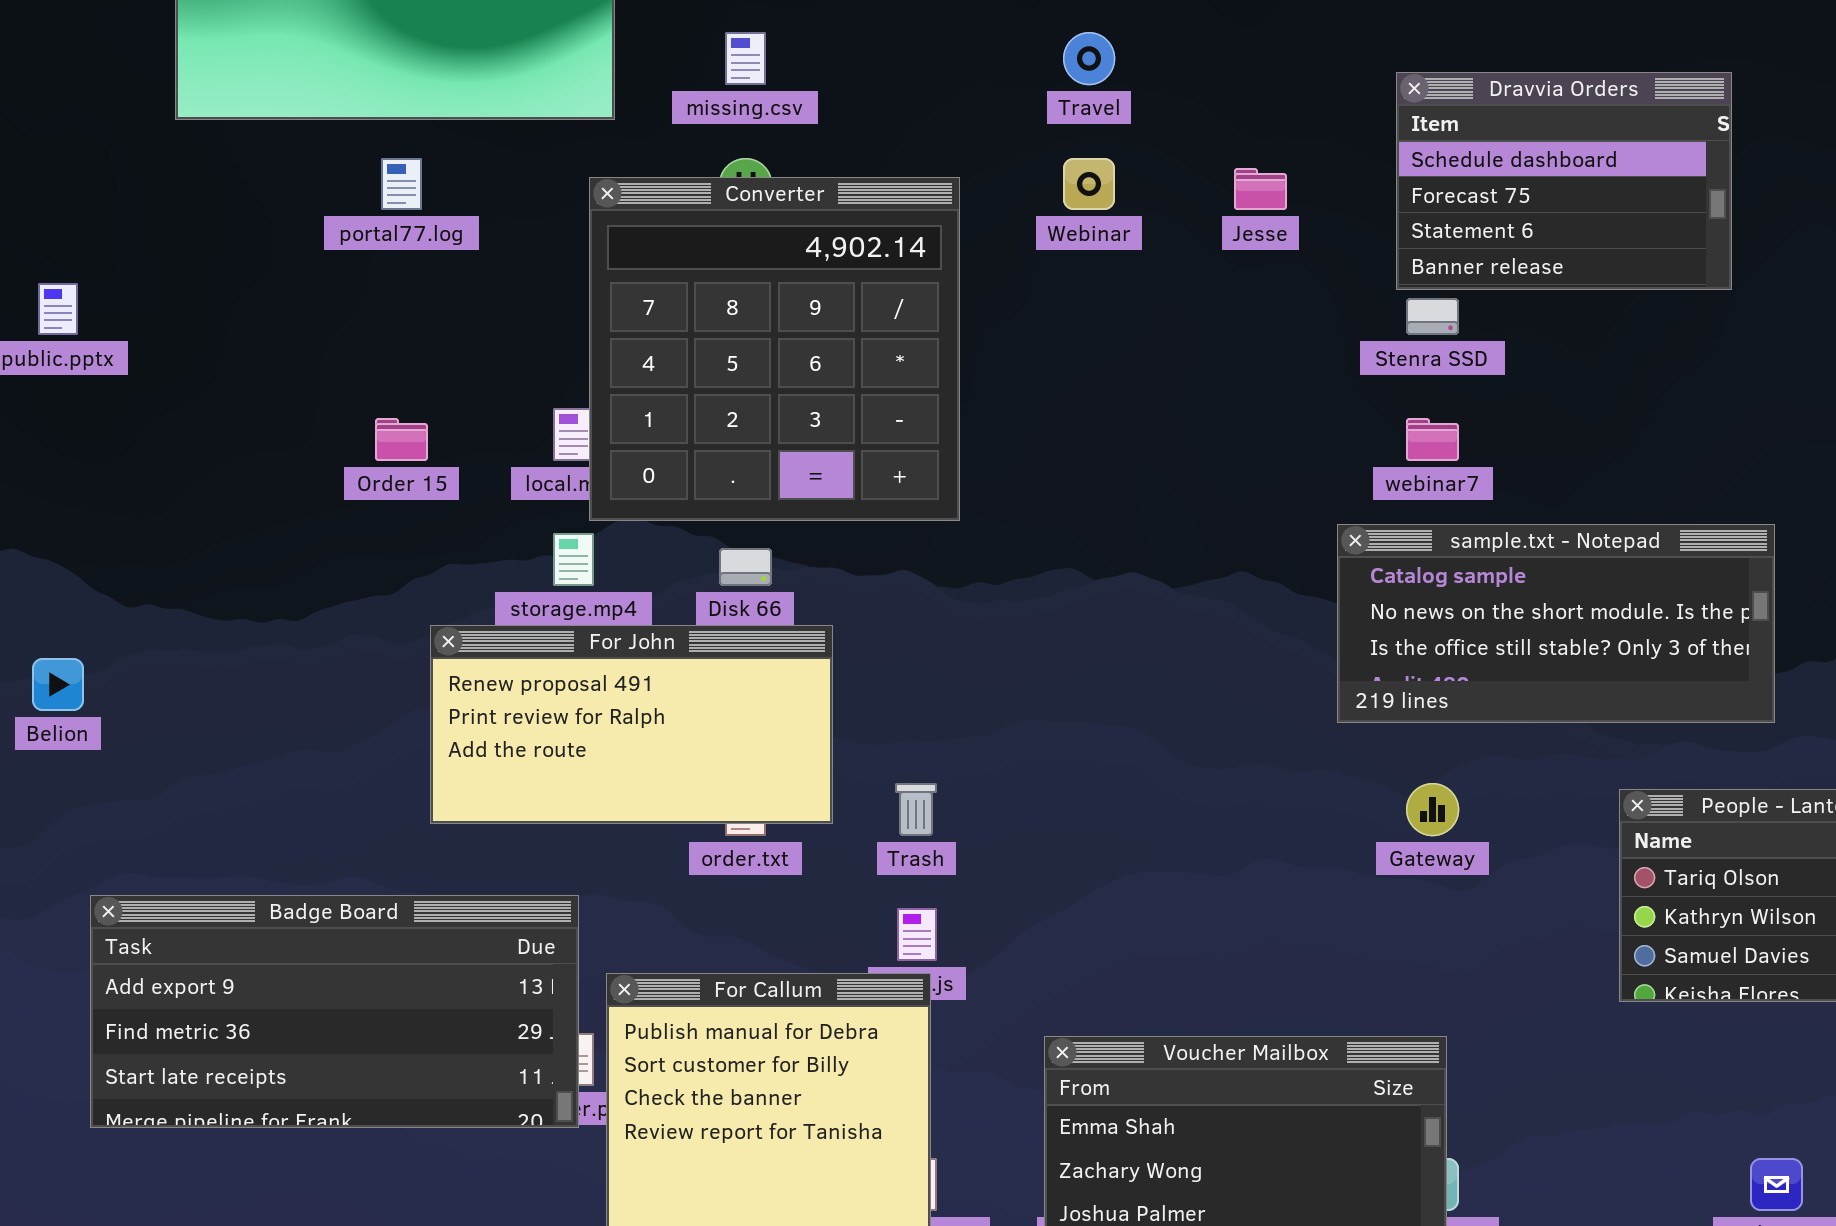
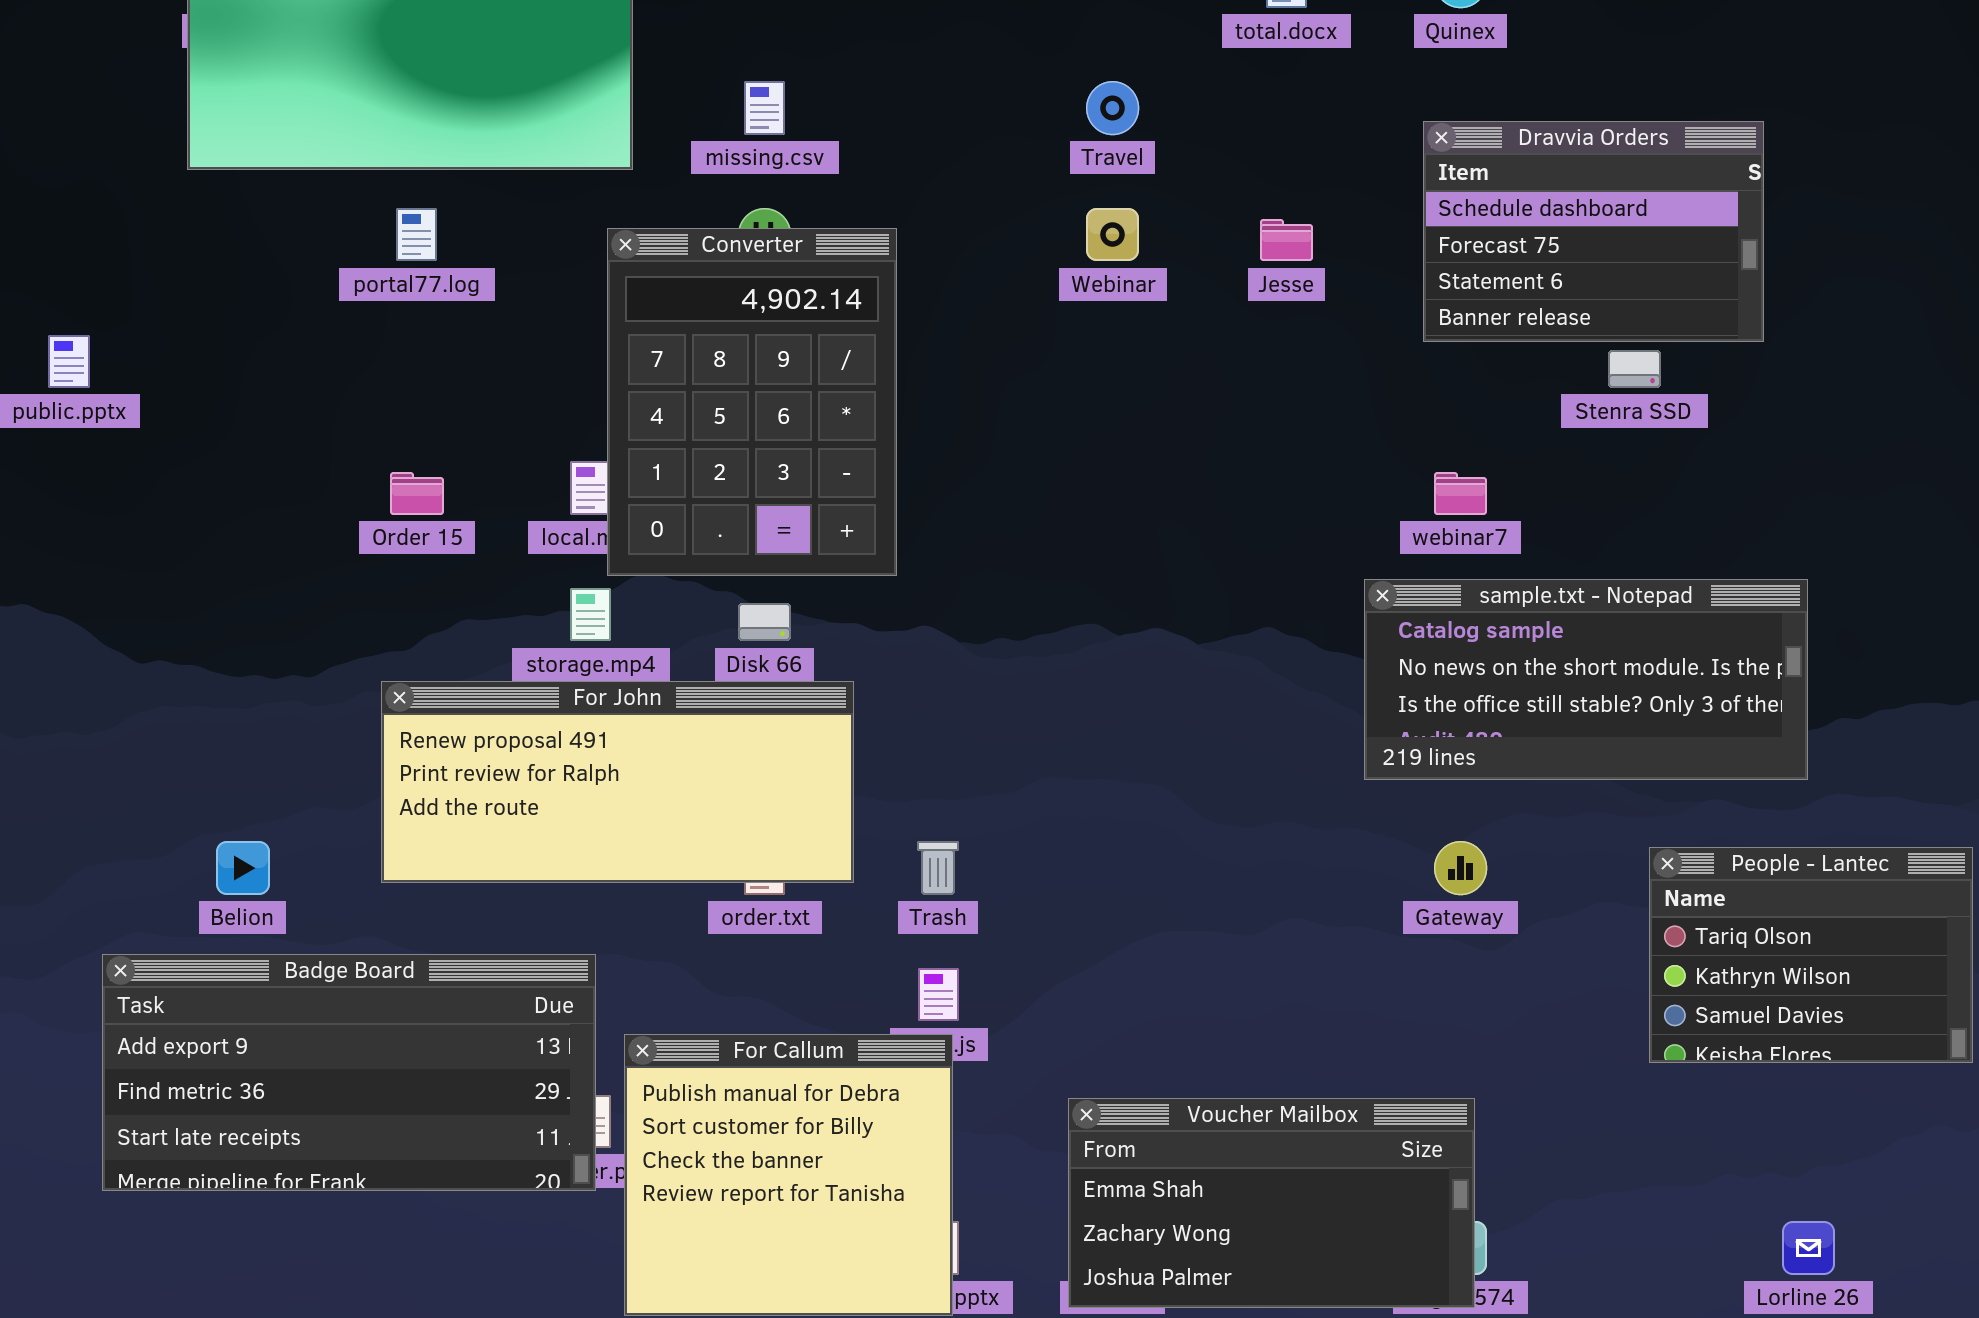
Converter: [589,177,960,521] -> [607,228,897,576], resized
Stenra SSD: [1406,298,1459,335] -> [1608,350,1661,388], moved
For John: [430,625,833,824] -> [381,681,854,883], resized
Belion: [32,658,84,711] -> [216,841,270,895], moved

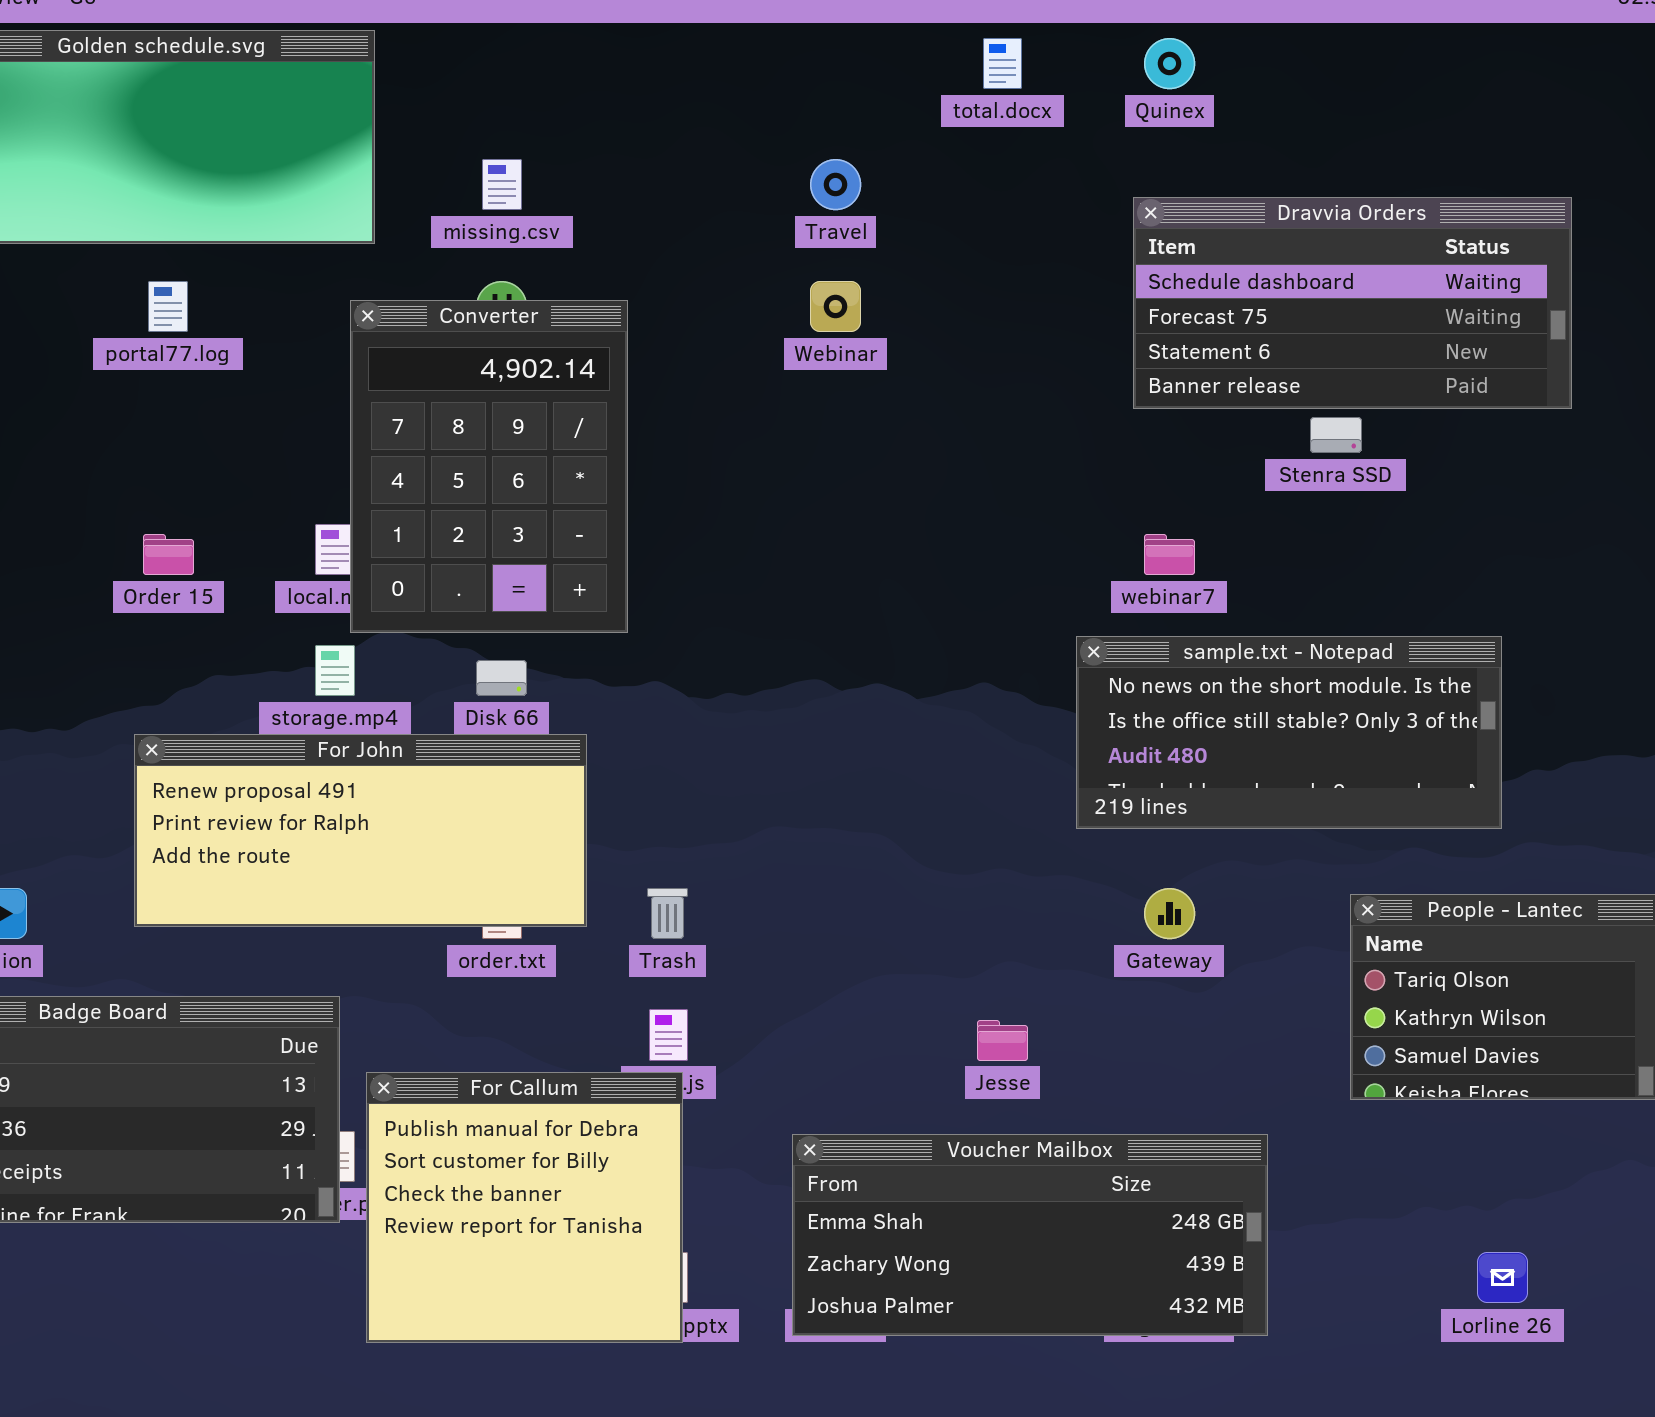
Dravvia Orders: [1423,121,1764,342] -> [1133,197,1572,409], resized
Jesse: [1260,219,1313,261] -> [977,1020,1028,1061], moved
sample.txt - Notepad: [1364,579,1808,780] -> [1076,636,1502,829], scrolled down 1 row
Voucher Mailbox: [1068,1098,1475,1308] -> [792,1134,1268,1336], resized

